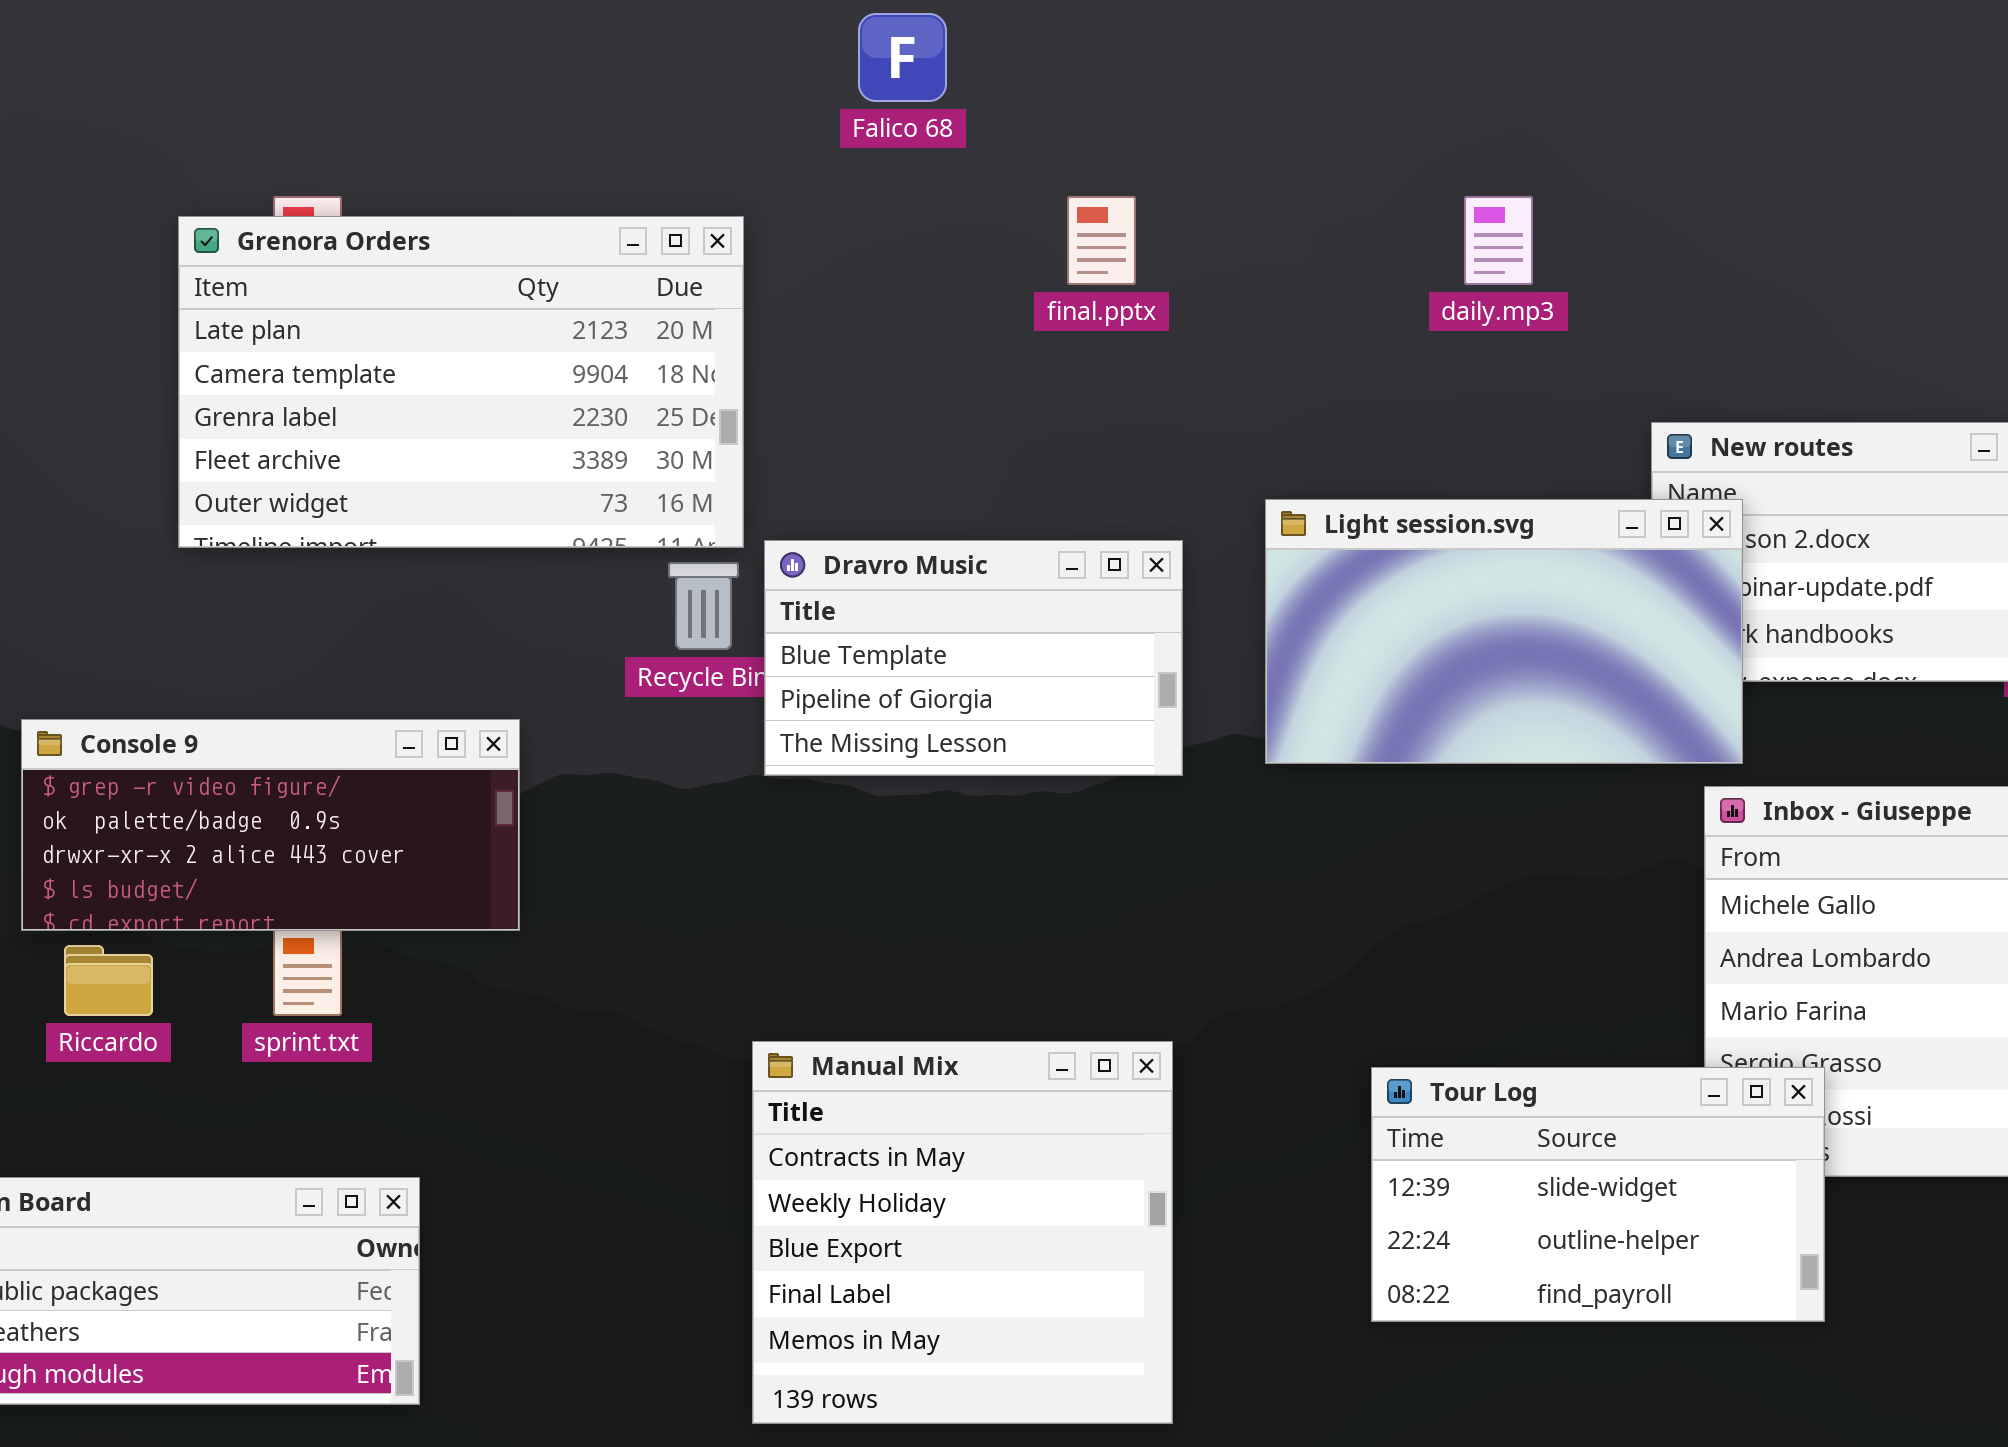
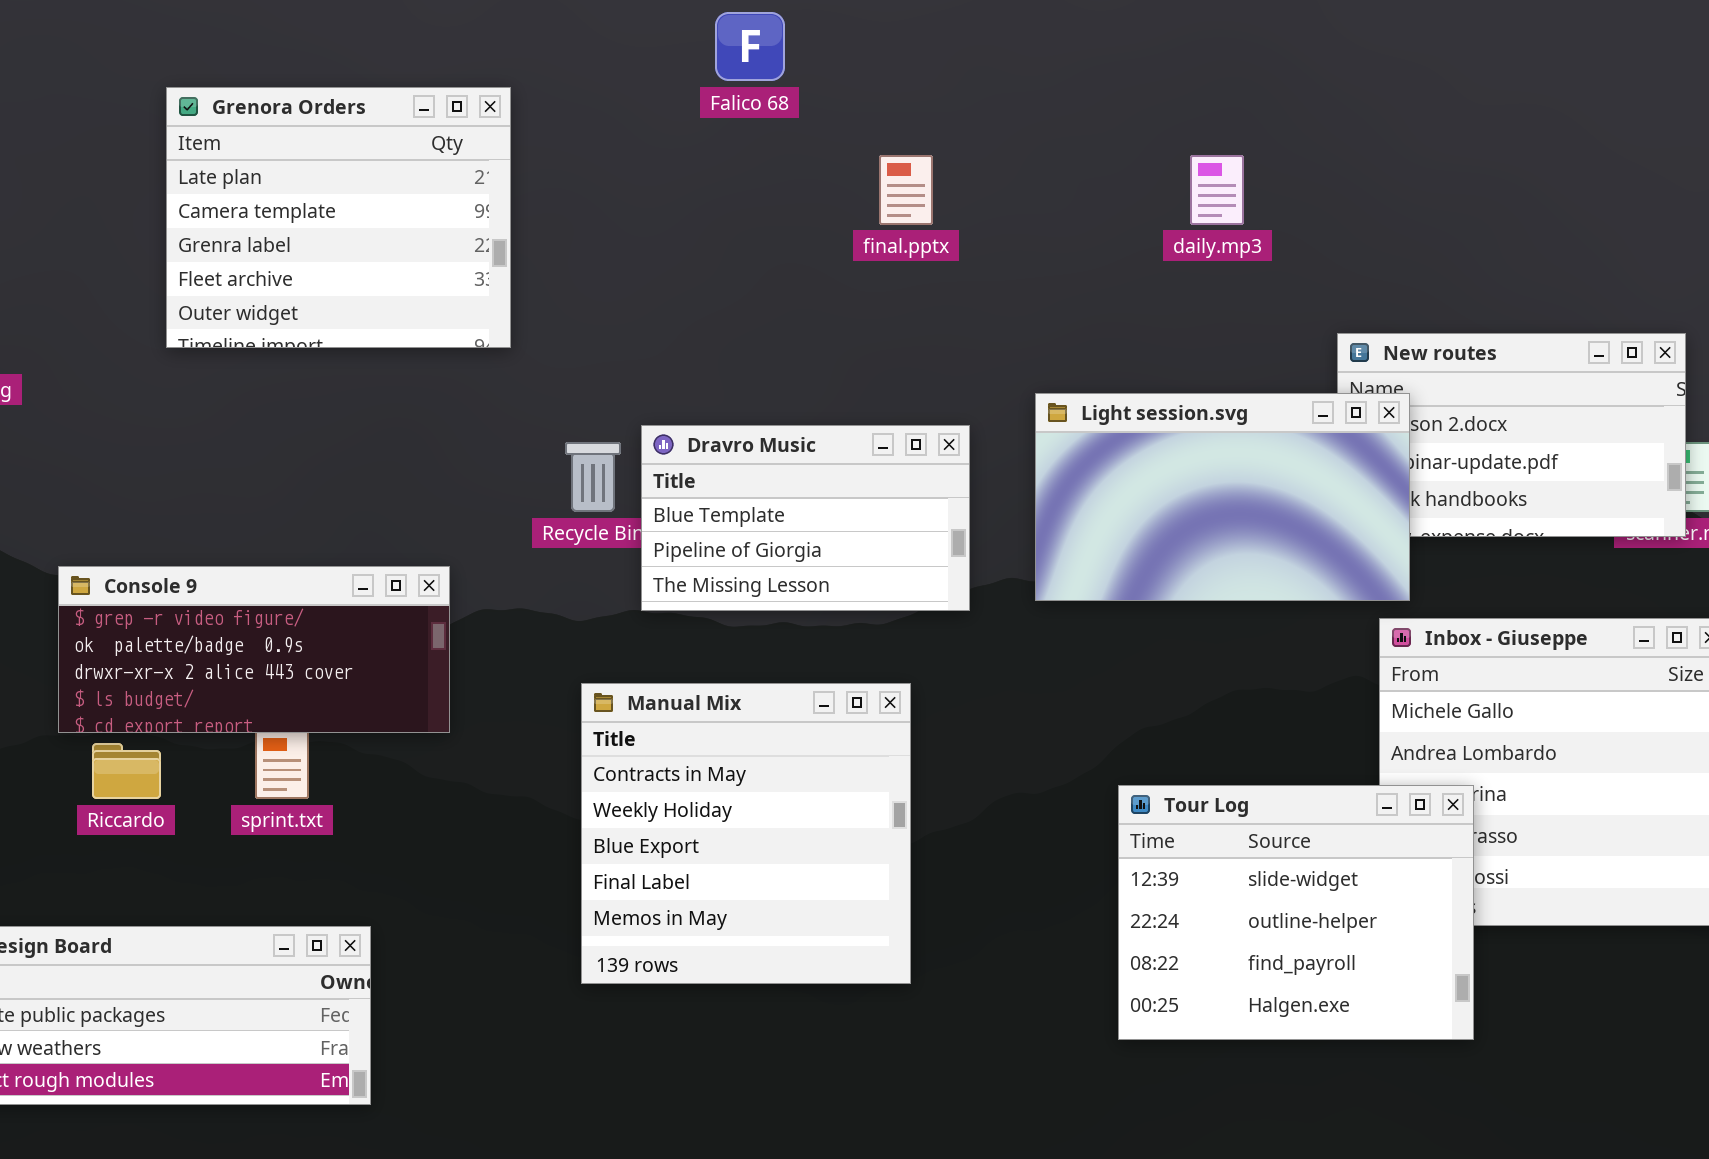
Grenora Orders: [178,216,744,548] -> [166,87,511,348], moved, resized
Manual Mix: [752,1041,1173,1424] -> [581,683,911,984], moved
Tour Log: [1371,1067,1825,1322] -> [1118,785,1474,1040], resized

